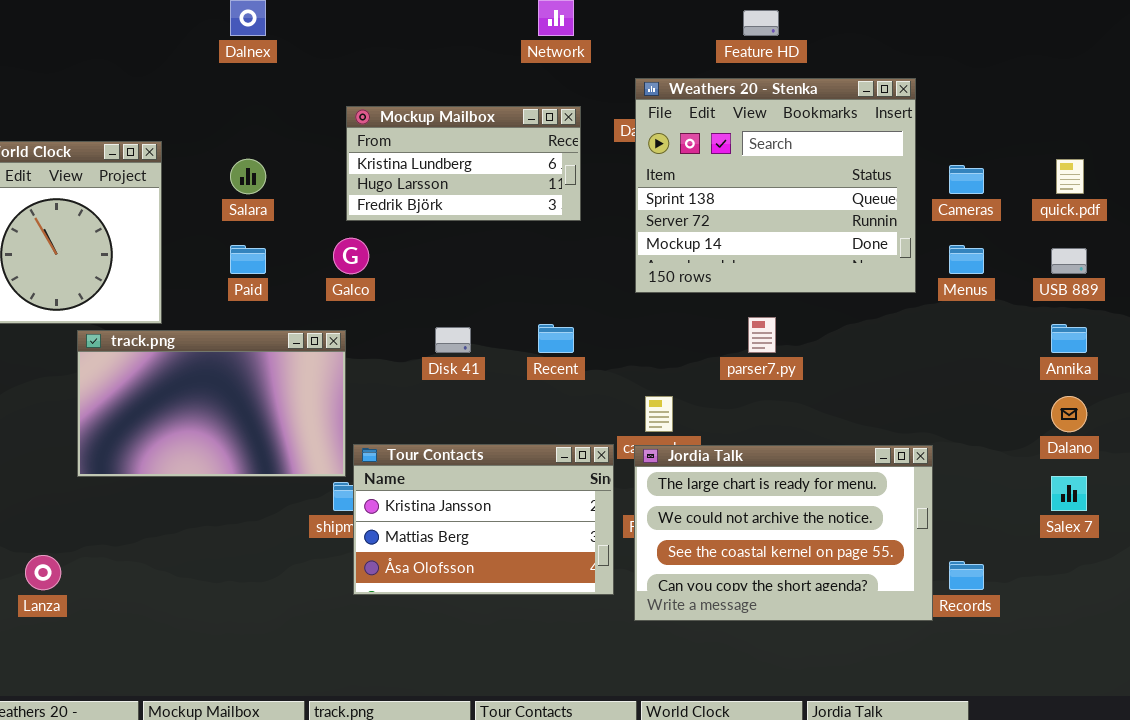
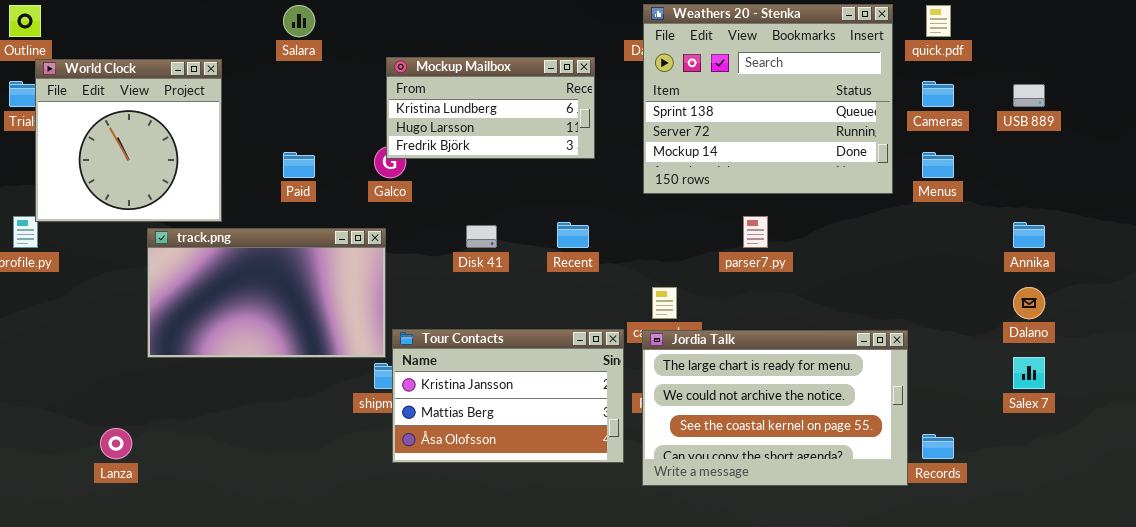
Mockup Mailbox: [346,106,581,221] -> [386,57,595,159], moved
Salara: [230,159,266,194] -> [283,5,315,37], moved
quick.pdf: [1056,159,1084,194] -> [926,5,951,37], moved
USB 889: [1051,248,1087,274] -> [1013,84,1045,107], moved

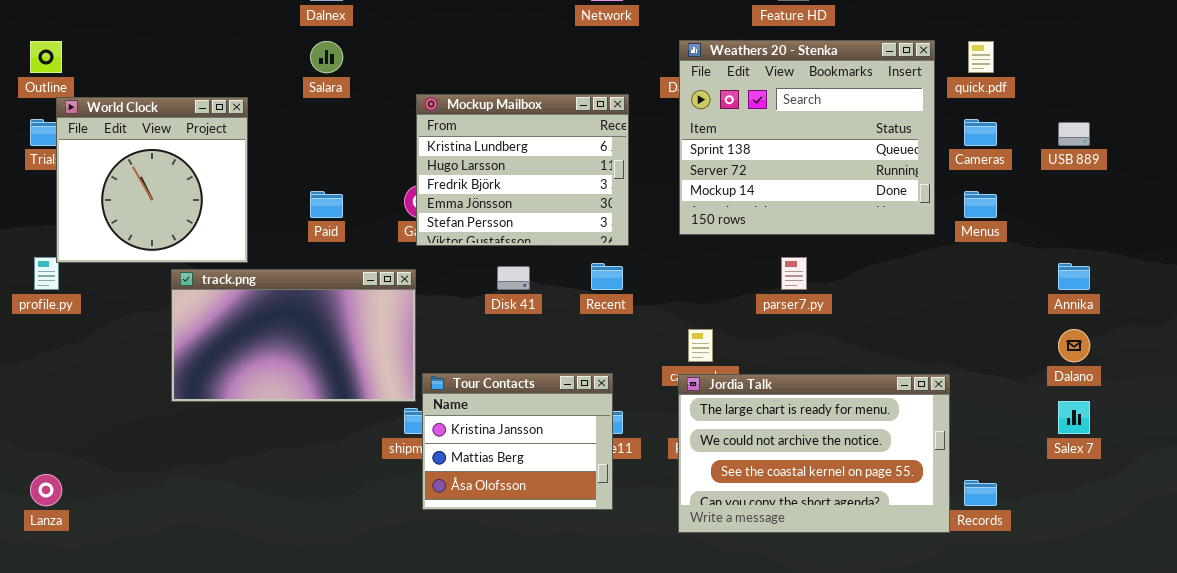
Mockup Mailbox: [386,57,595,159] -> [416,94,629,246], resized
Tour Contacts: [392,329,624,463] -> [422,373,613,510], resized
Lanza: [100,428,132,459] -> [30,474,62,506], moved

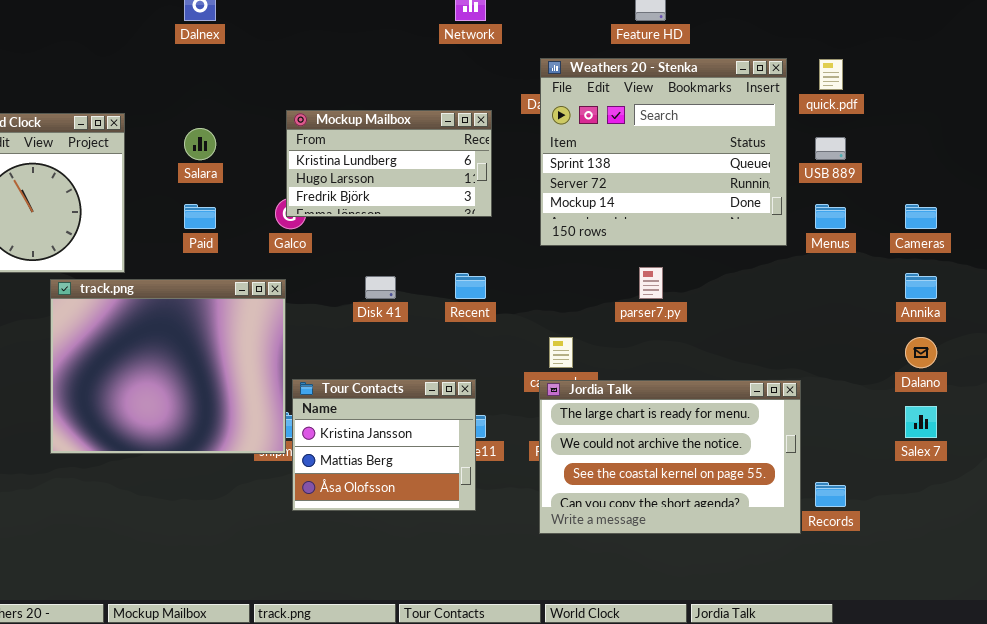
Salara: [310,41,343,73] -> [184,128,216,160], moved
Mockup Mailbox: [416,94,629,246] -> [286,110,492,217], resized
Cameras: [964,119,997,146] -> [905,204,937,229], moved
USB 889: [1058,122,1090,146] -> [815,137,846,160], moved
track.png: [171,269,416,402] -> [50,279,286,454], resized

